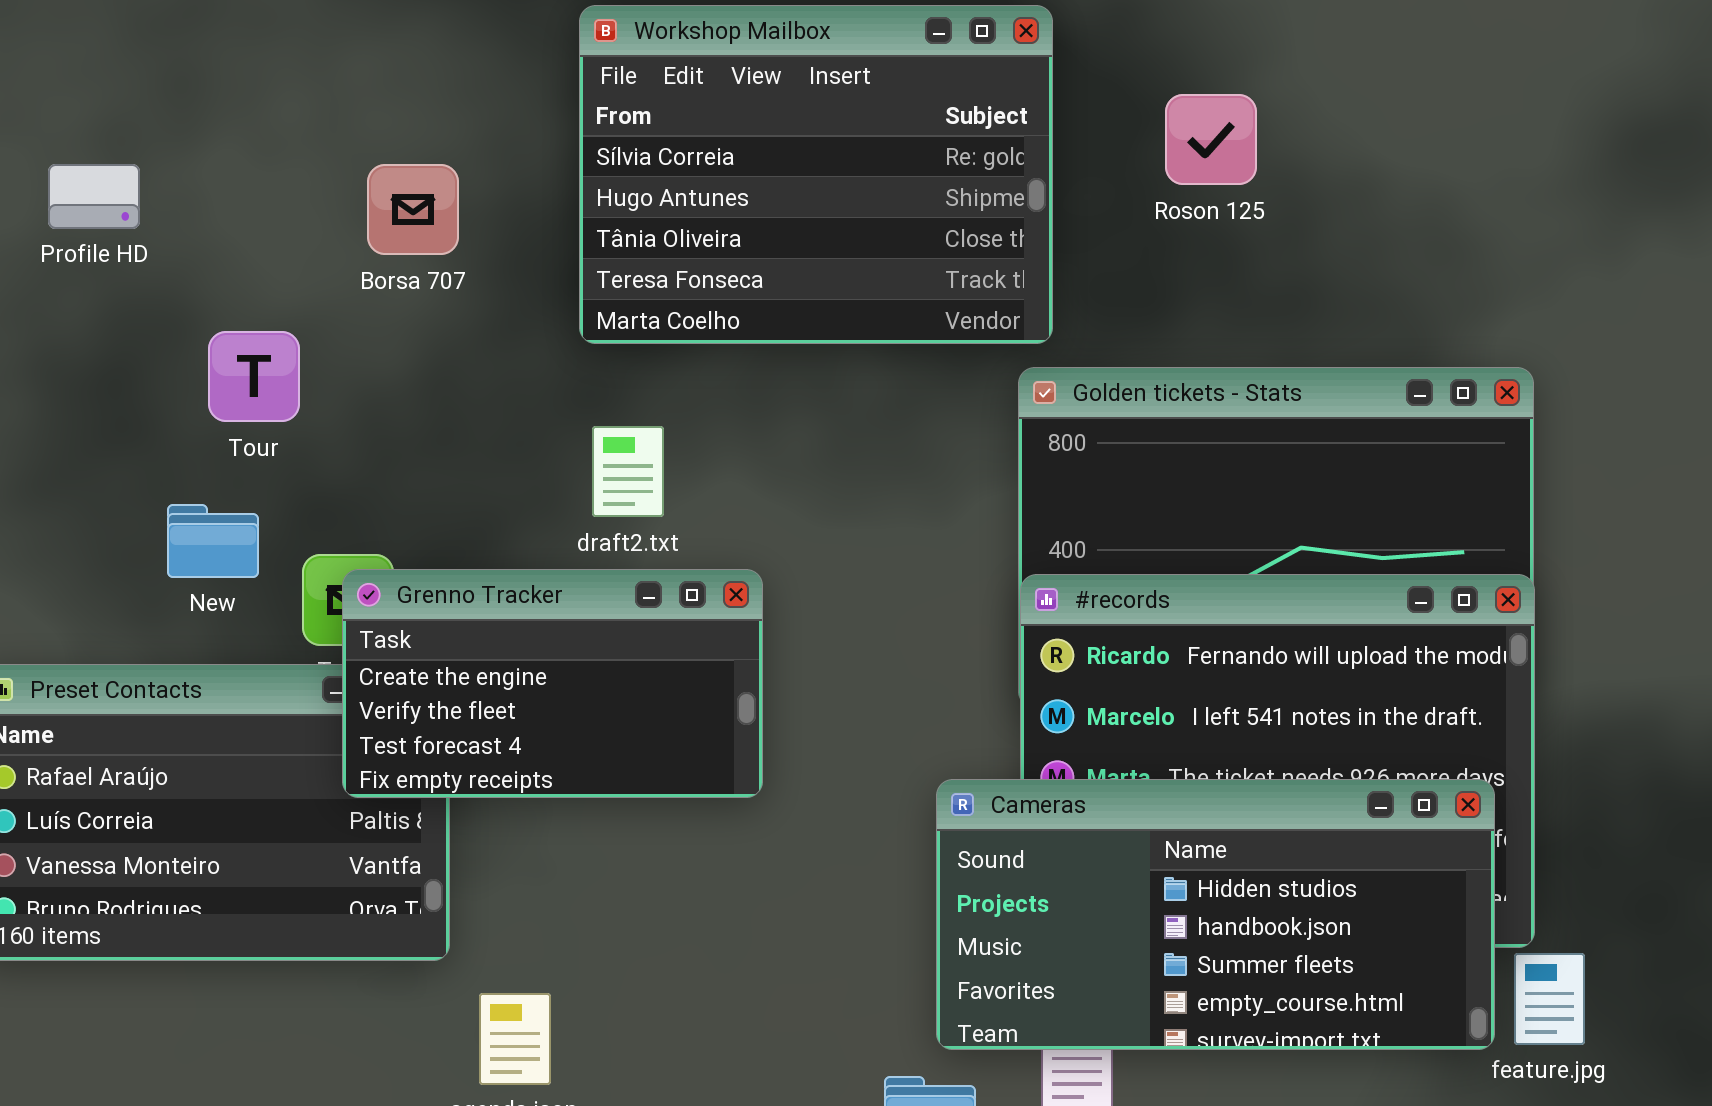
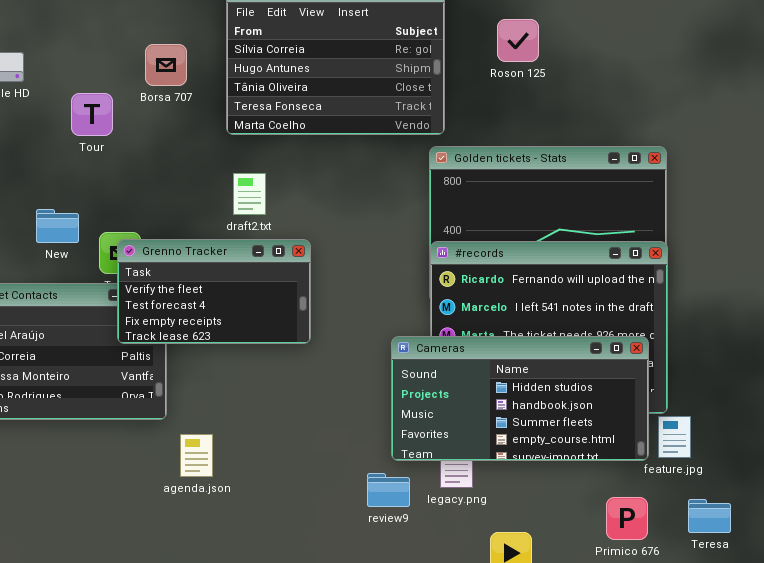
Borsa 707: [367,164,459,255] -> [145,44,187,86], moved
Tour: [208,331,300,422] -> [71,93,113,136], moved
Grenno Tracker: [342,569,763,798] -> [117,239,311,344], scrolled down 1 row

